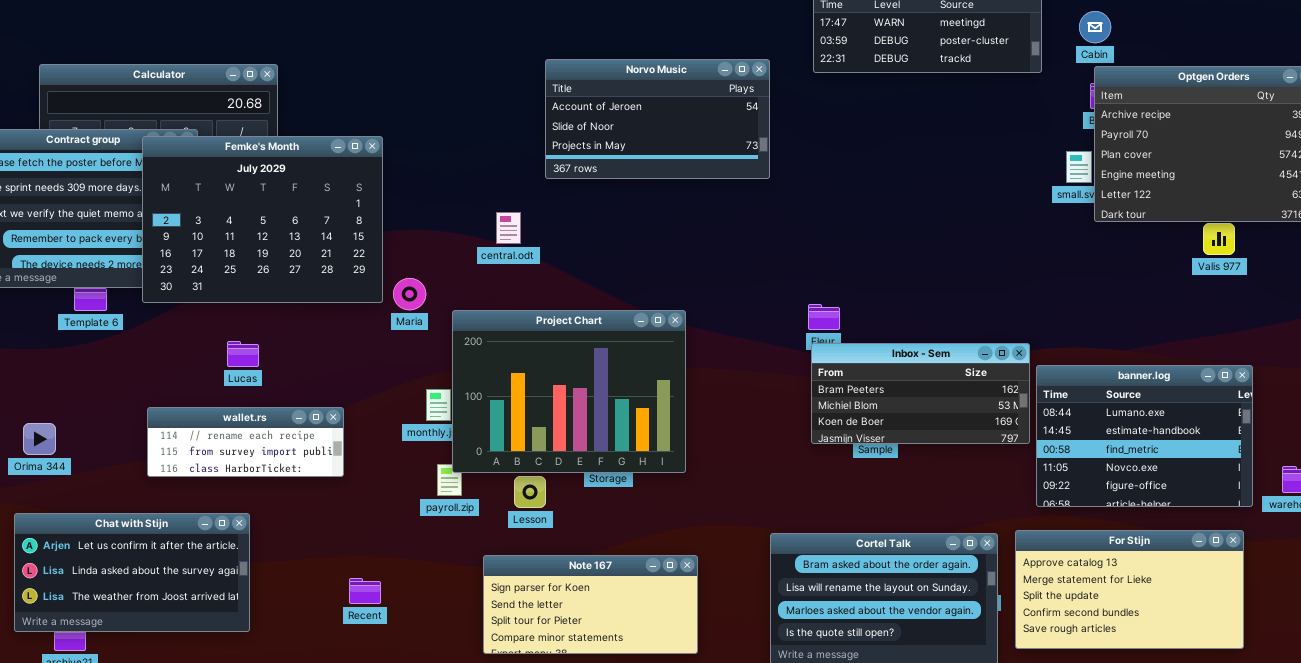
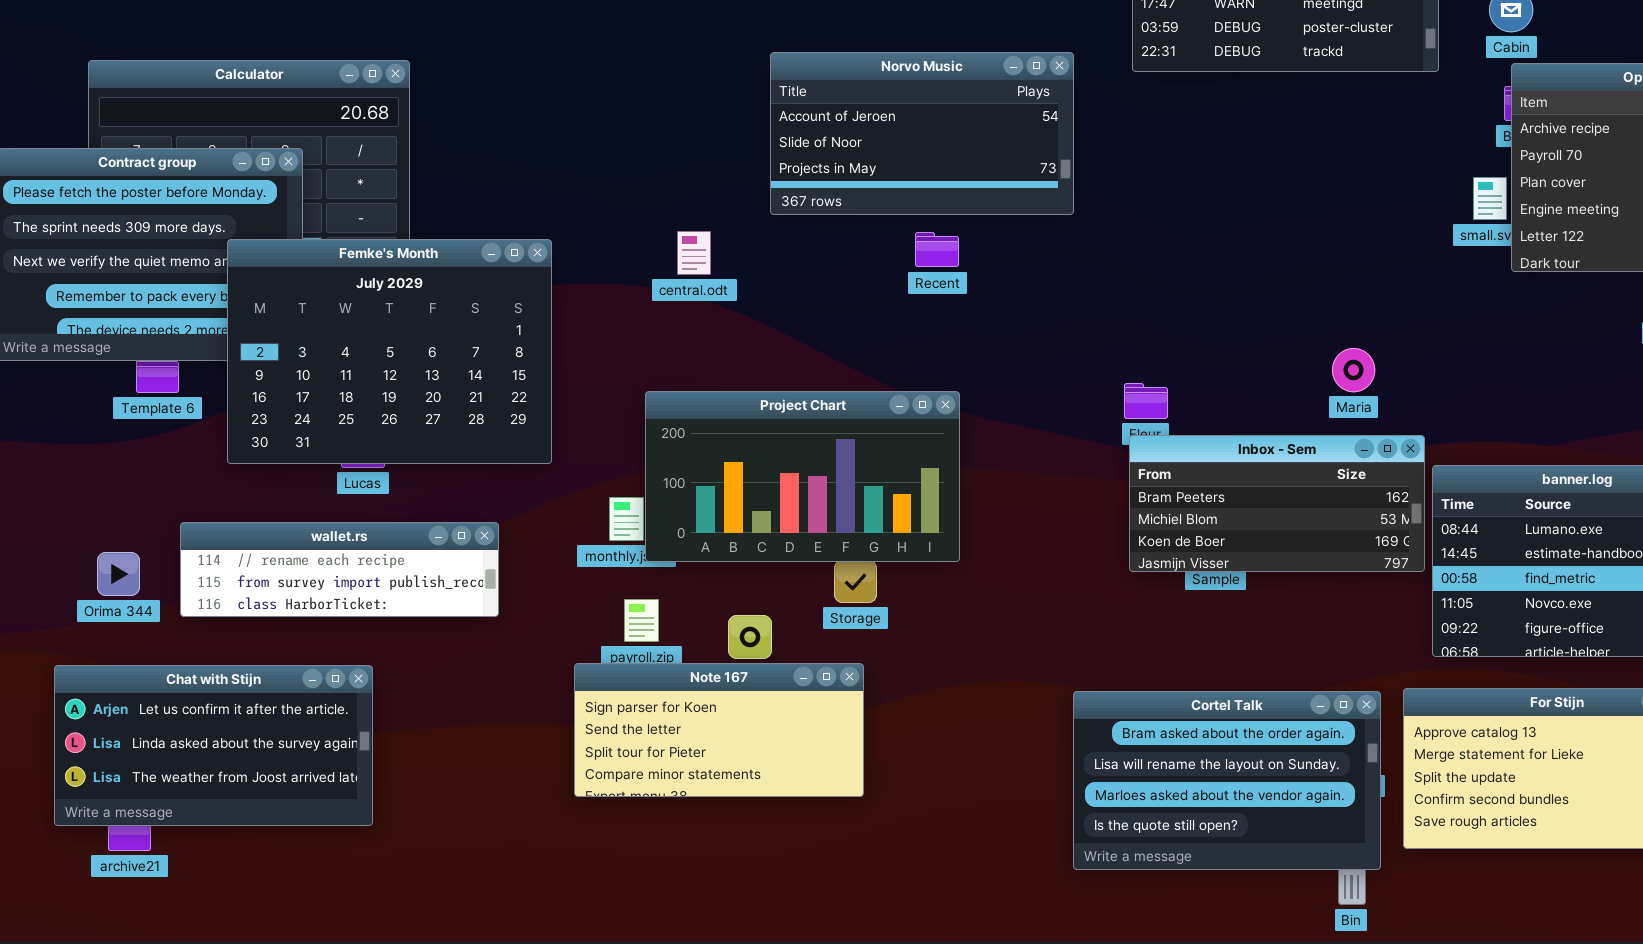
Femke's Month: [142,136,383,303] -> [227,239,552,464], moved
central.odt: [496,212,521,244] -> [677,231,711,275], moved
Maria: [393,278,426,310] -> [1332,348,1375,392], moved
Project Chart: [452,310,686,473] -> [645,391,960,562], resized
wallet.rs: [147,407,344,477] -> [180,522,499,617], resized
Orima 344: [23,423,56,455] -> [97,552,140,596], moved
Note 167: [483,555,698,654] -> [574,663,864,797], moved
Recent: [349,578,381,604] -> [915,232,959,267], moved

